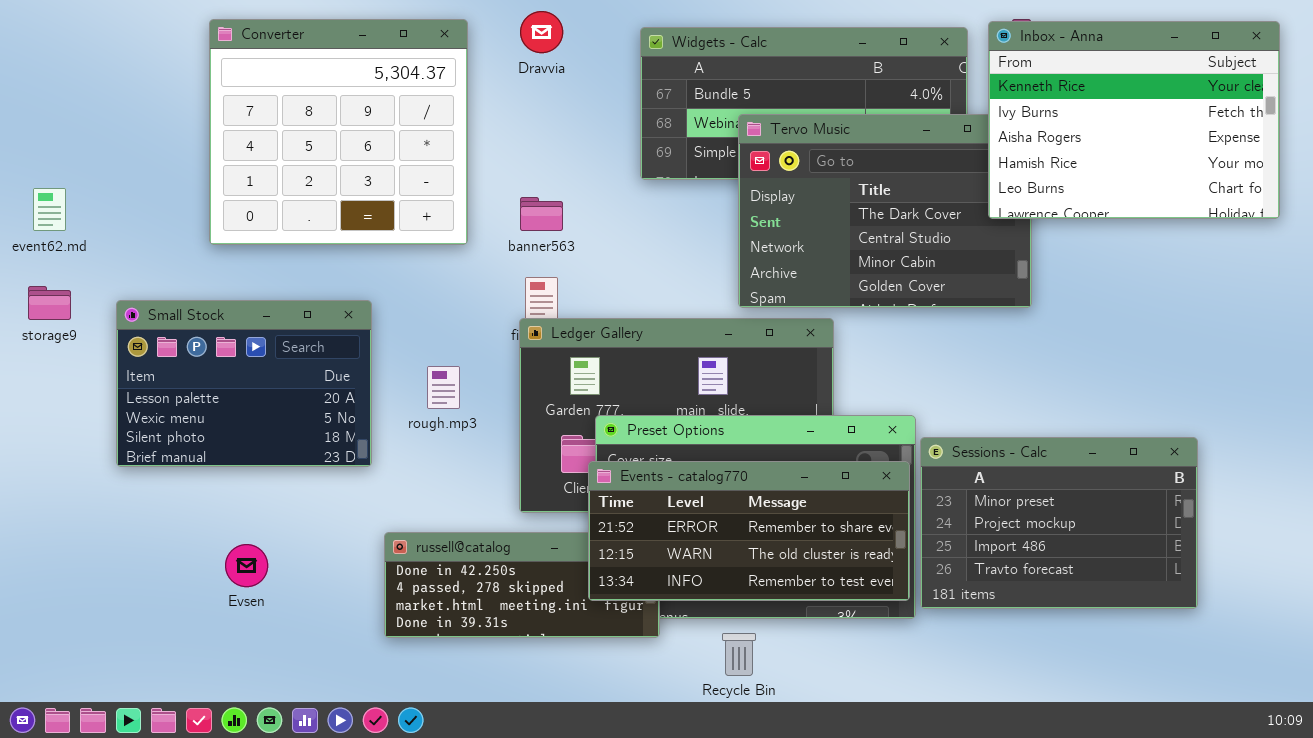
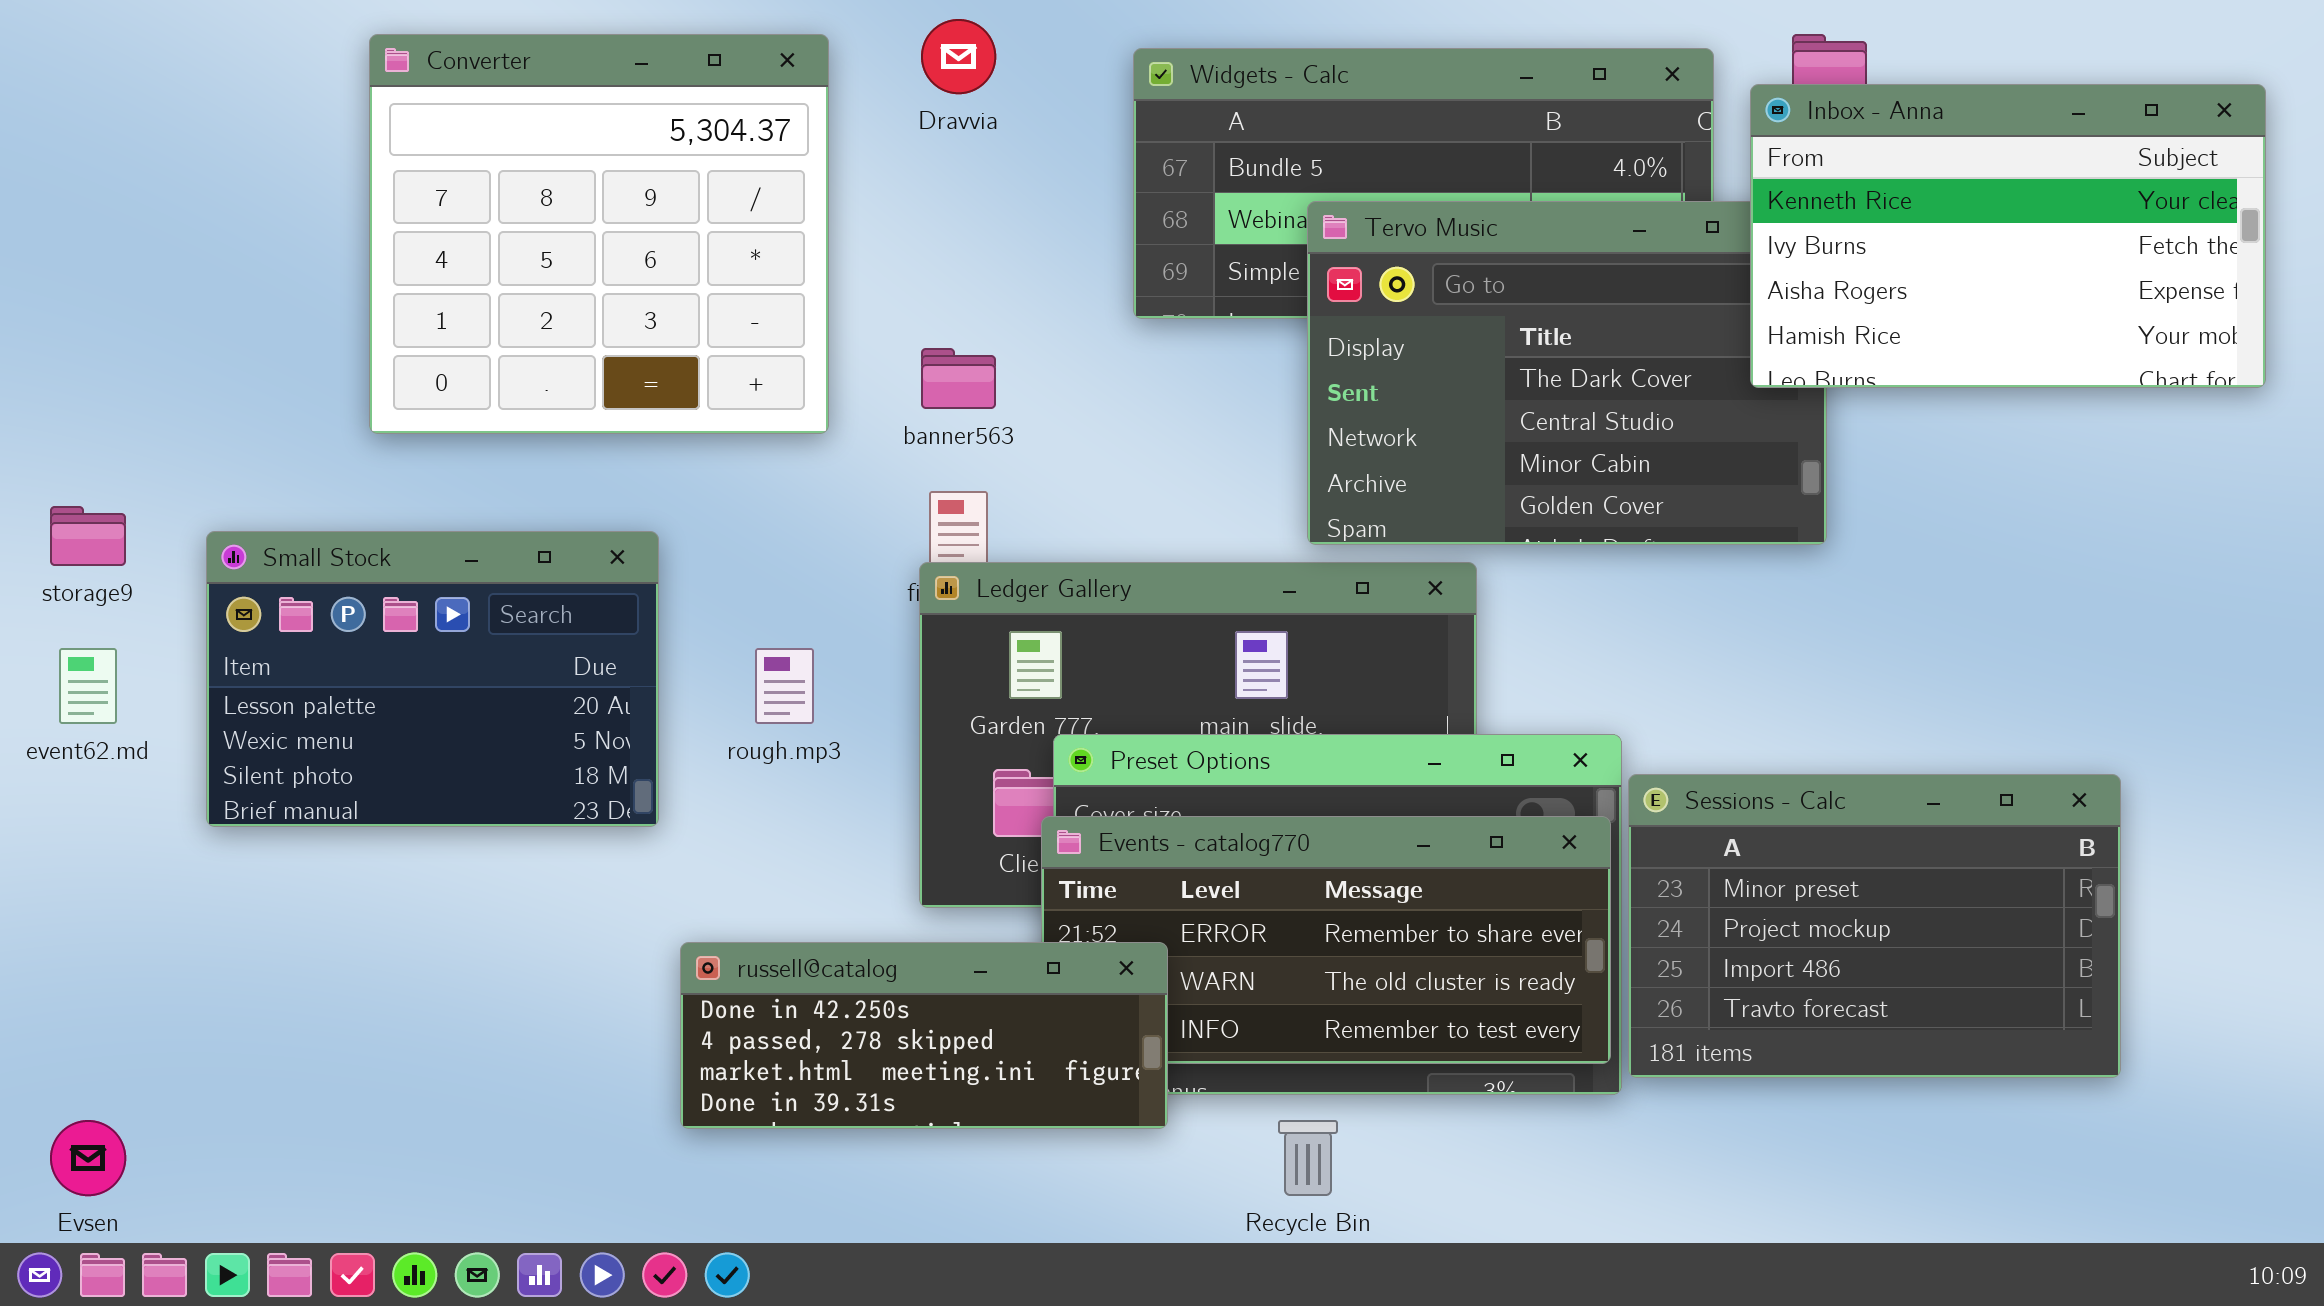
Inbox - Anna: [988,21,1280,219] -> [1750,84,2266,388], resized
event62.md: [33,188,66,231] -> [59,648,117,724], moved
russell@catalog: [384,532,660,638] -> [680,942,1168,1129], raised
Evsen: [225,544,268,587] -> [50,1120,126,1196], moved

